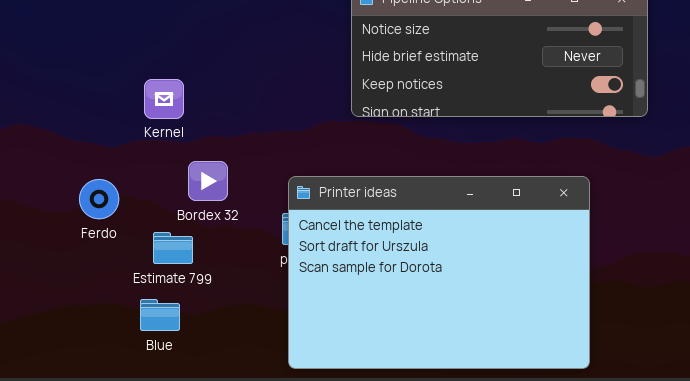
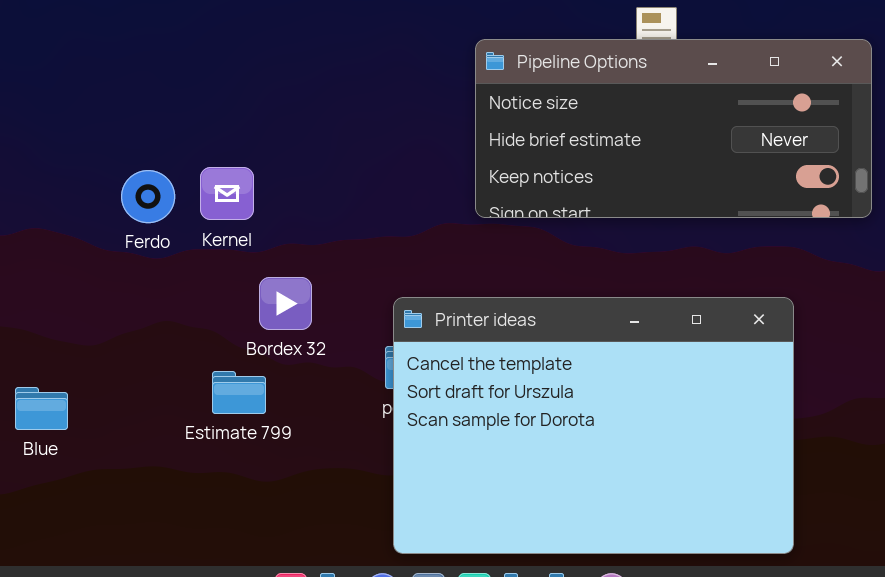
Ferdo: [79,179,119,219] -> [121,170,175,223], moved
Blue: [140,299,180,331] -> [15,387,68,430], moved

